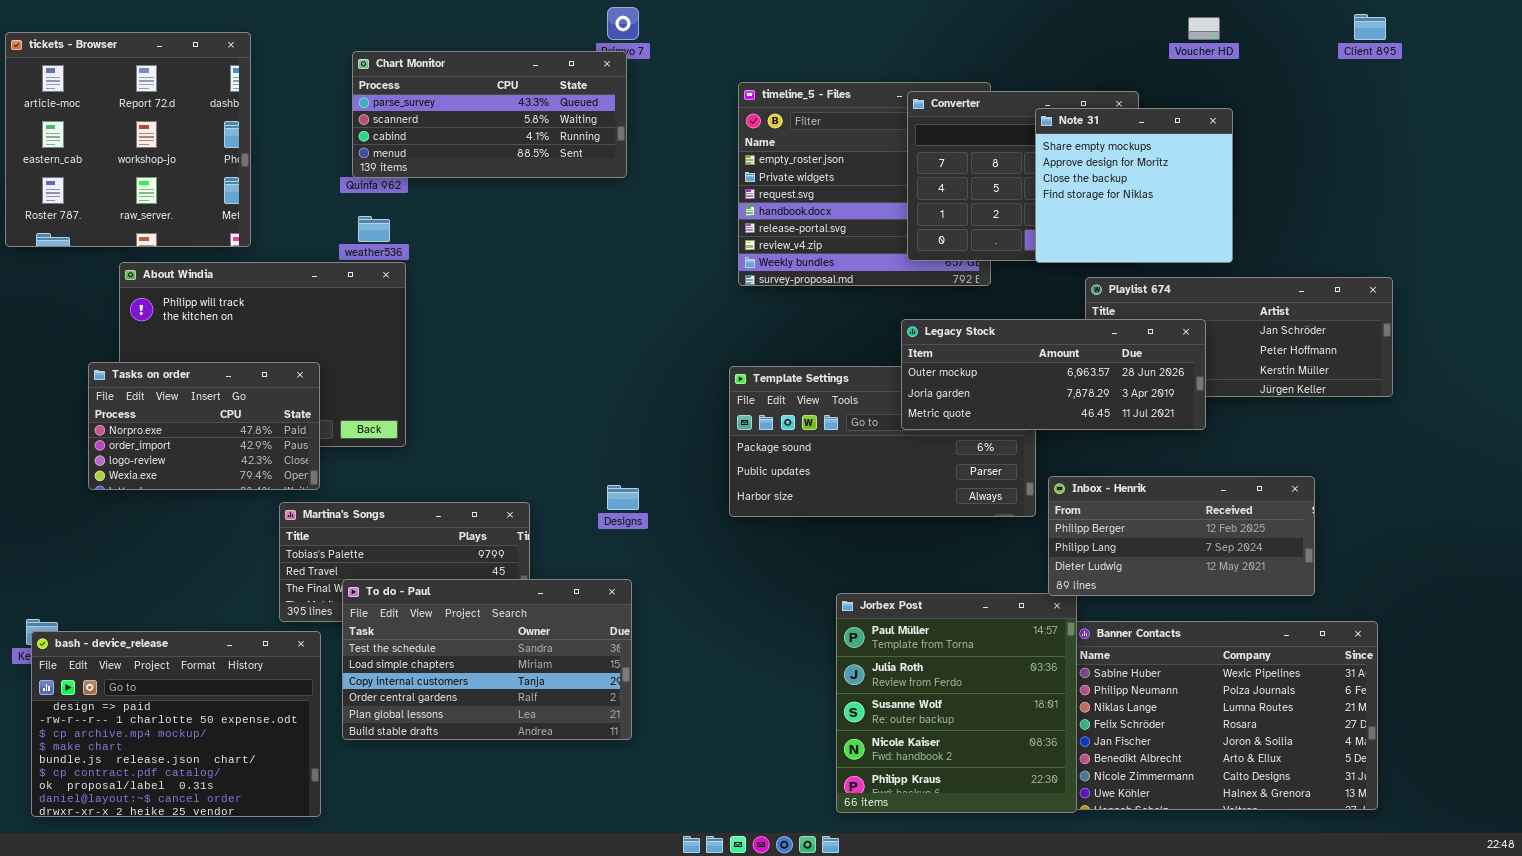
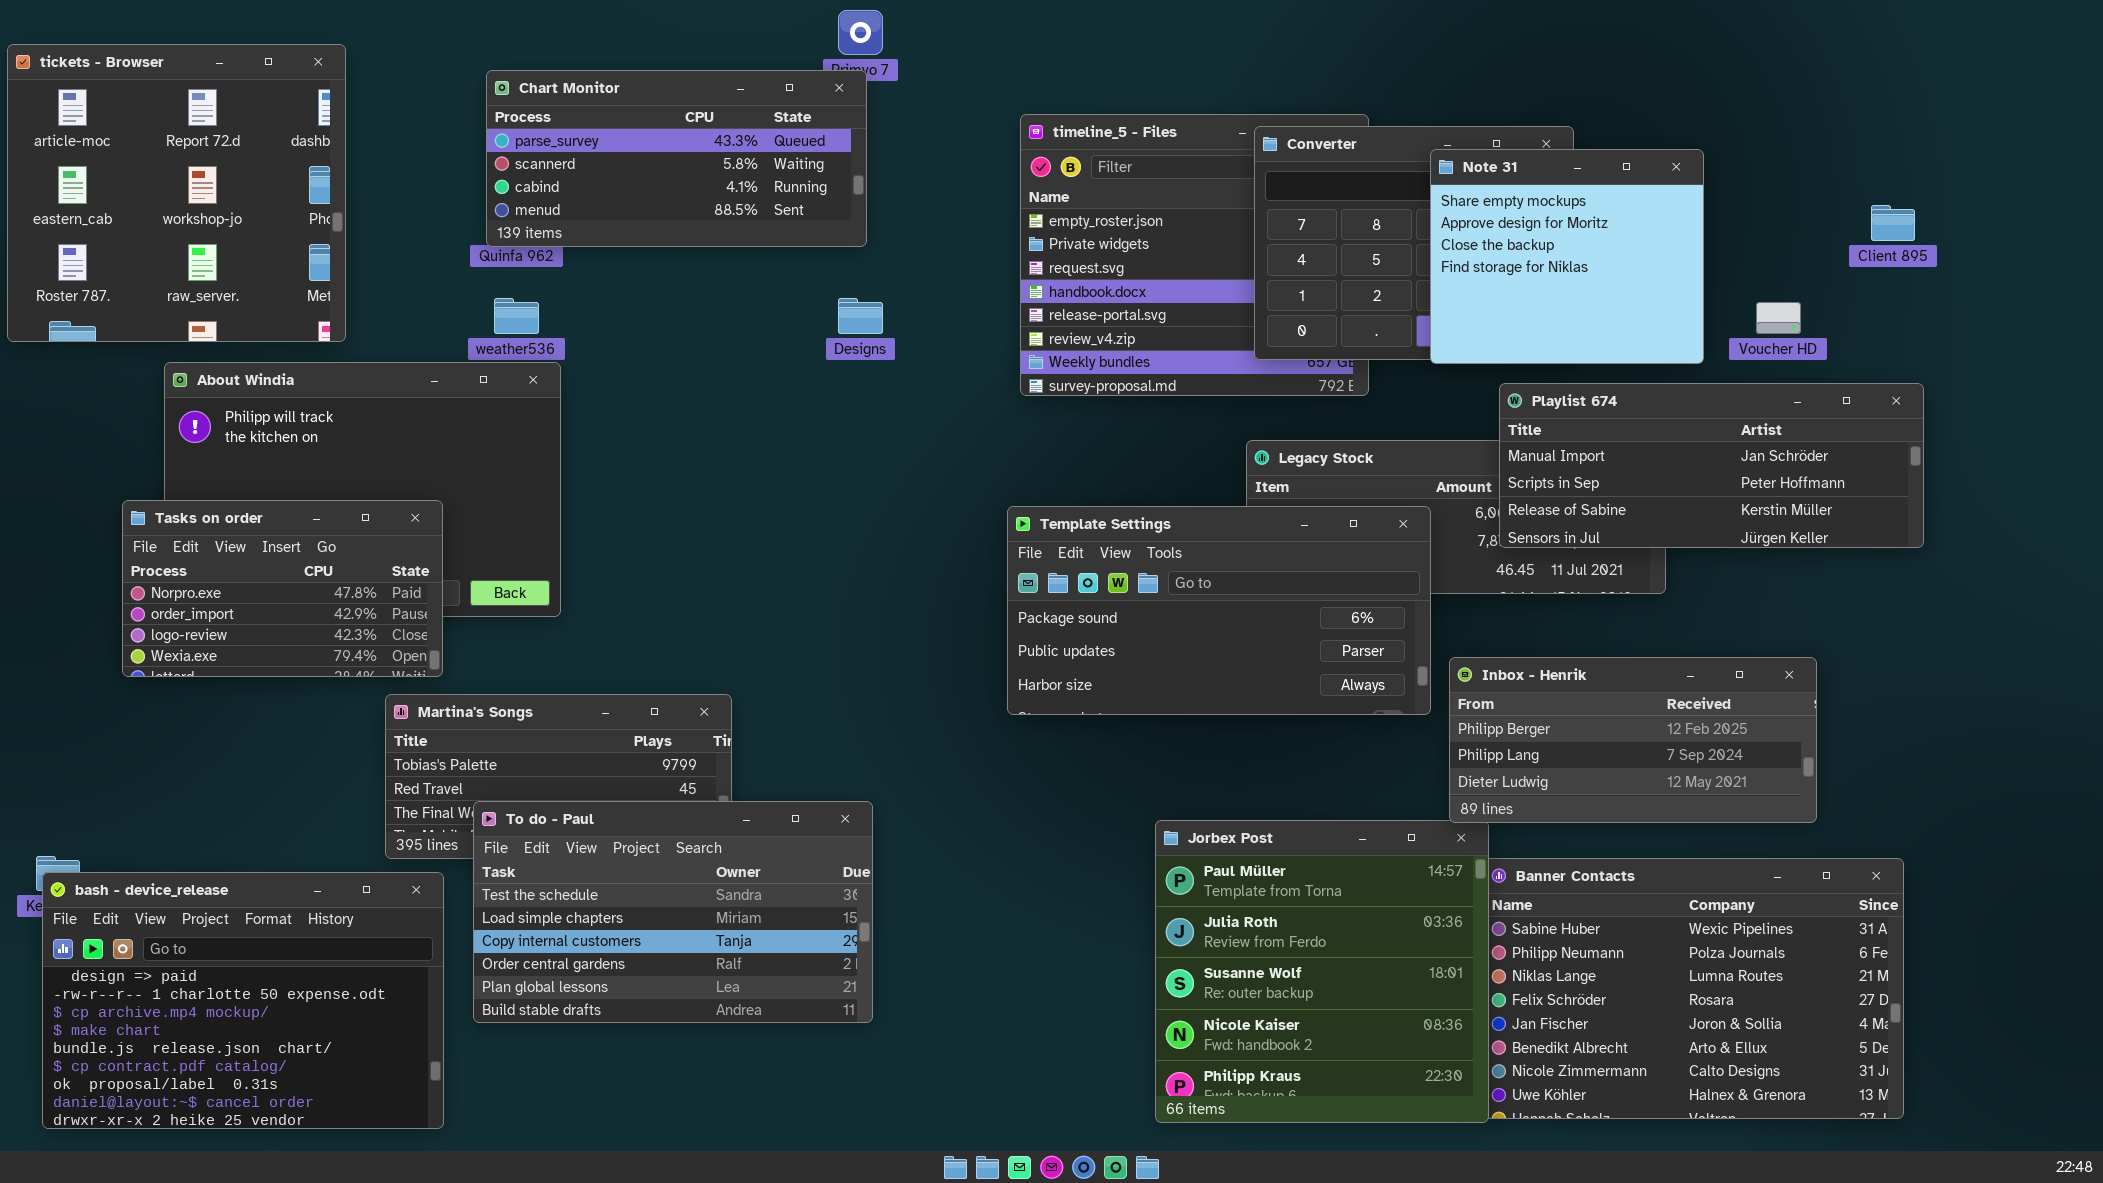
Client 895: [1354,14,1386,40] -> [1871,205,1915,241], moved
Voucher HD: [1188,17,1220,40] -> [1756,302,1801,334], moved
Playlist 674: [1085,277,1393,397] -> [1499,383,1924,548], raised
Template Settings: [729,366,1036,517] -> [1007,506,1431,715], raised
Designs: [607,485,639,510] -> [838,298,883,334], moved

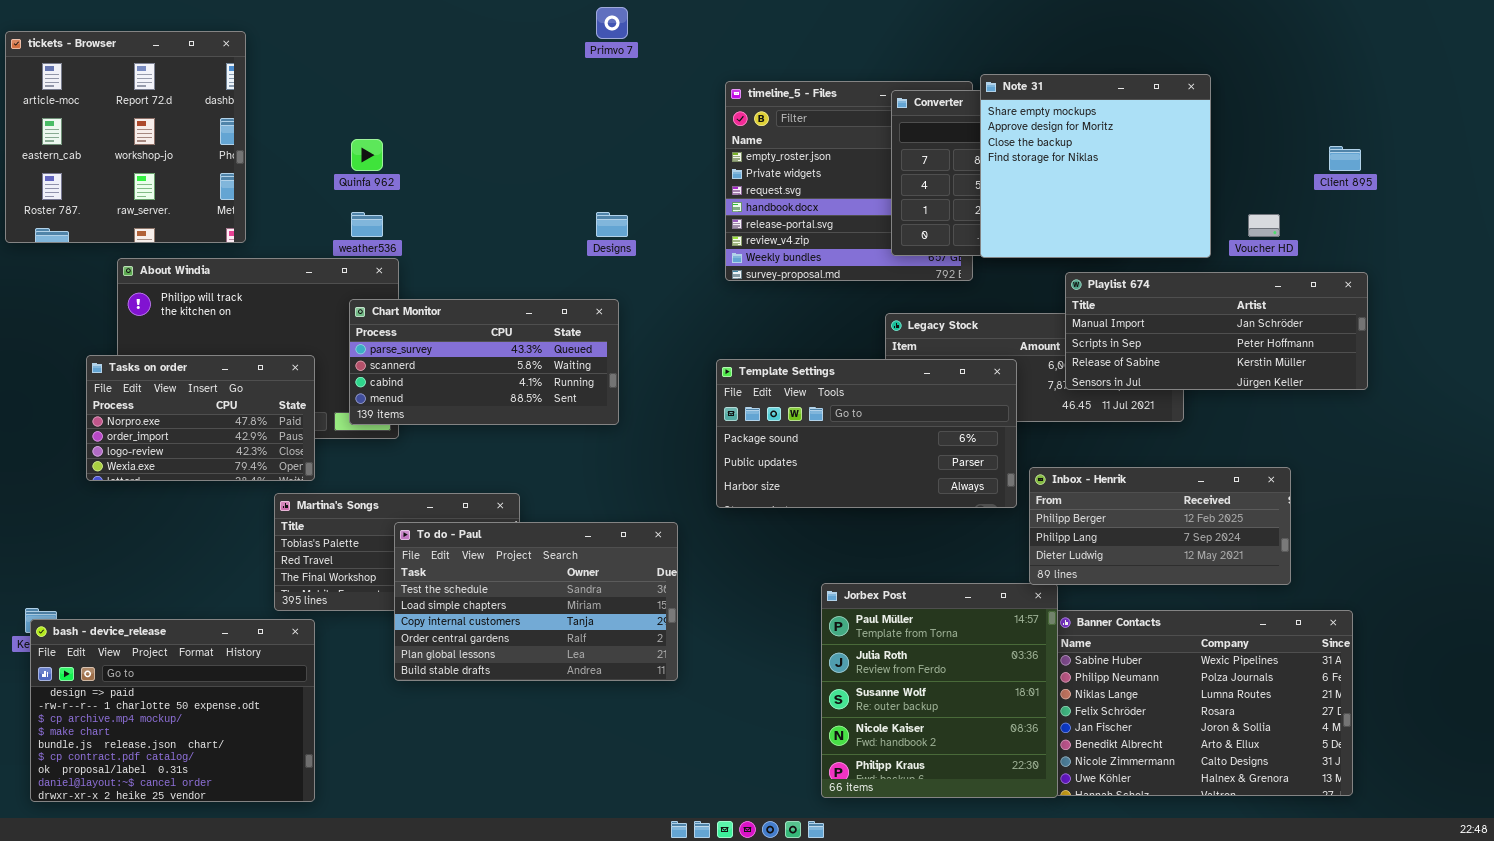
Chart Monitor: [486,70,867,247] -> [349,299,619,425], moved
Note 31: [1430,149,1704,364] -> [980,74,1211,258], resized
To do - Paul: [473,801,873,1023] -> [394,522,678,681], moved

